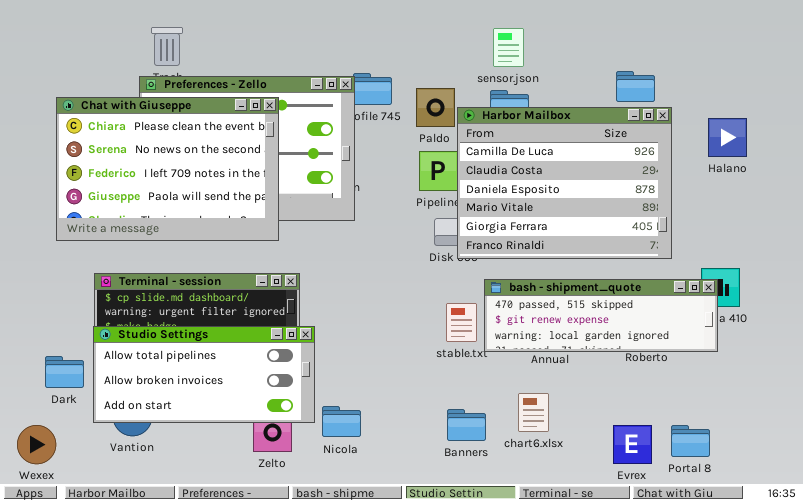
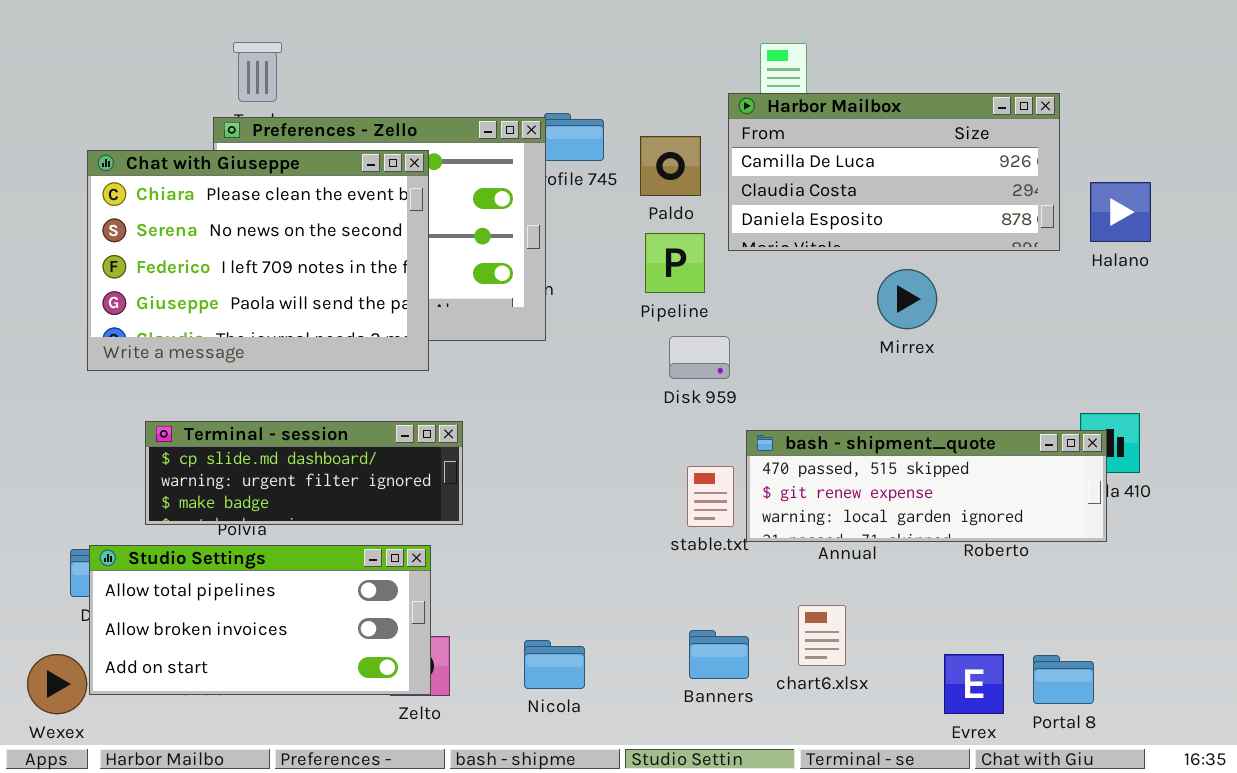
Harbor Mailbox: [457,107,672,259] -> [728,93,1060,251], moved, resized
Studio Settings: [93,326,315,423] -> [89,545,431,695], moved
Nicola: [322,406,361,437] -> [524,640,585,689], moved

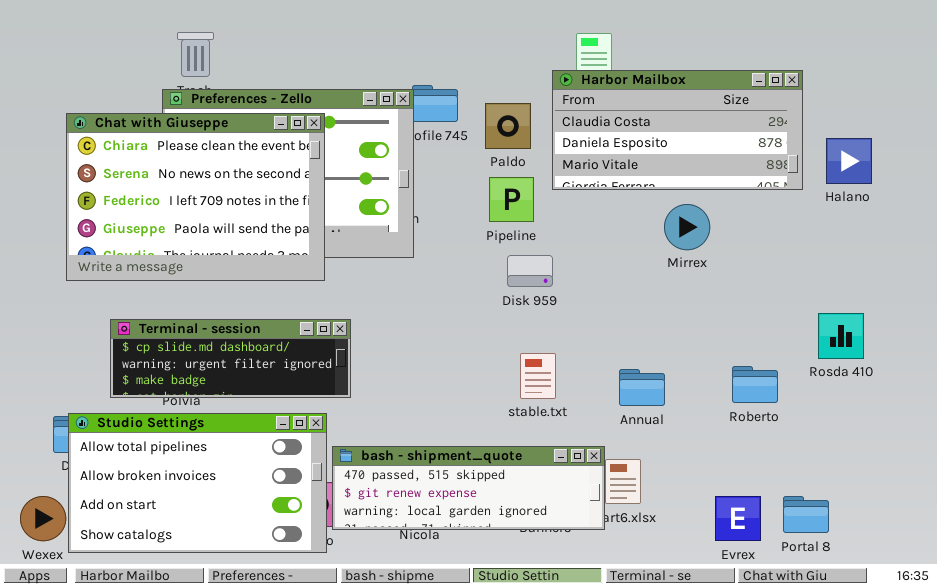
Harbor Mailbox: [728,93,1060,251] -> [552,70,803,190], scrolled down 1 row
bash - shipment_quote: [746,430,1107,542] -> [332,446,605,530], moved
Studio Settings: [89,545,431,695] -> [68,413,327,553], resized

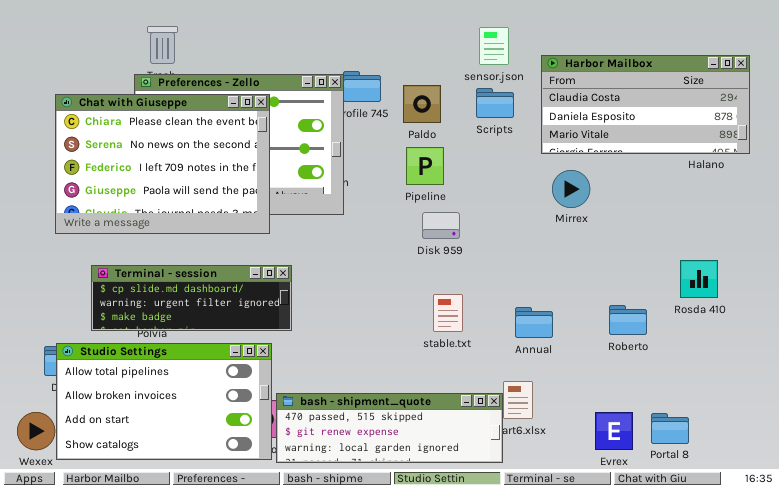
Harbor Mailbox: [552,70,803,190] -> [541,55,750,154], moved
bash - shipment_quote: [332,446,605,530] -> [276,393,503,463], moved

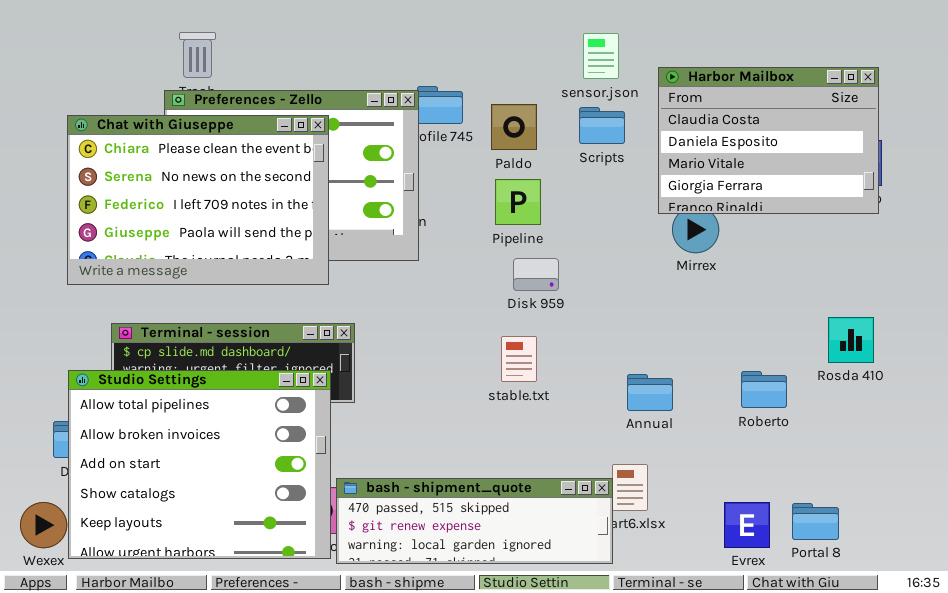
Harbor Mailbox: [541,55,750,154] -> [658,67,879,214], resized
stable.txt: [433,294,463,332] -> [501,336,537,382], moved
Studio Settings: [56,343,272,460] -> [68,370,331,559], resized

